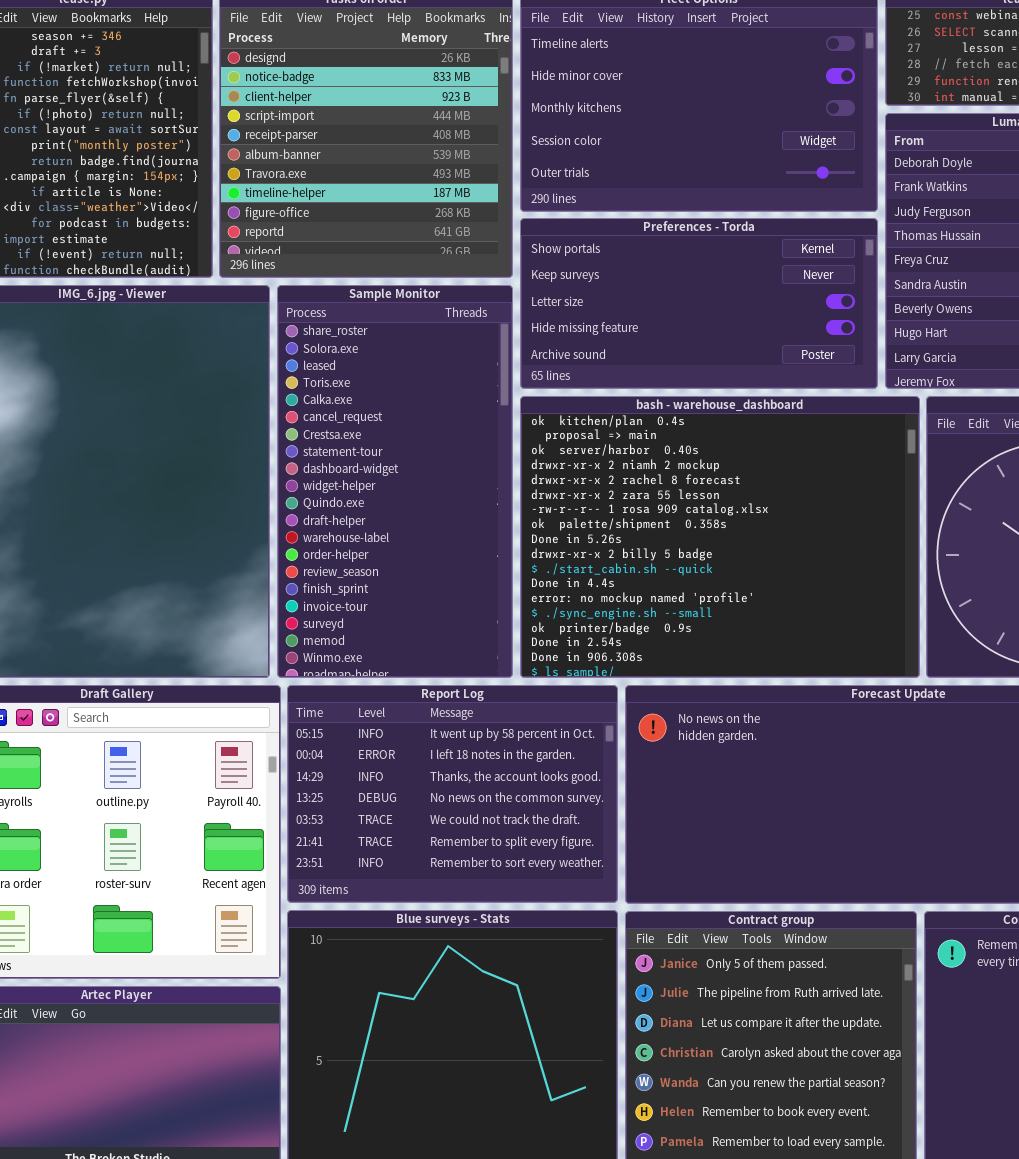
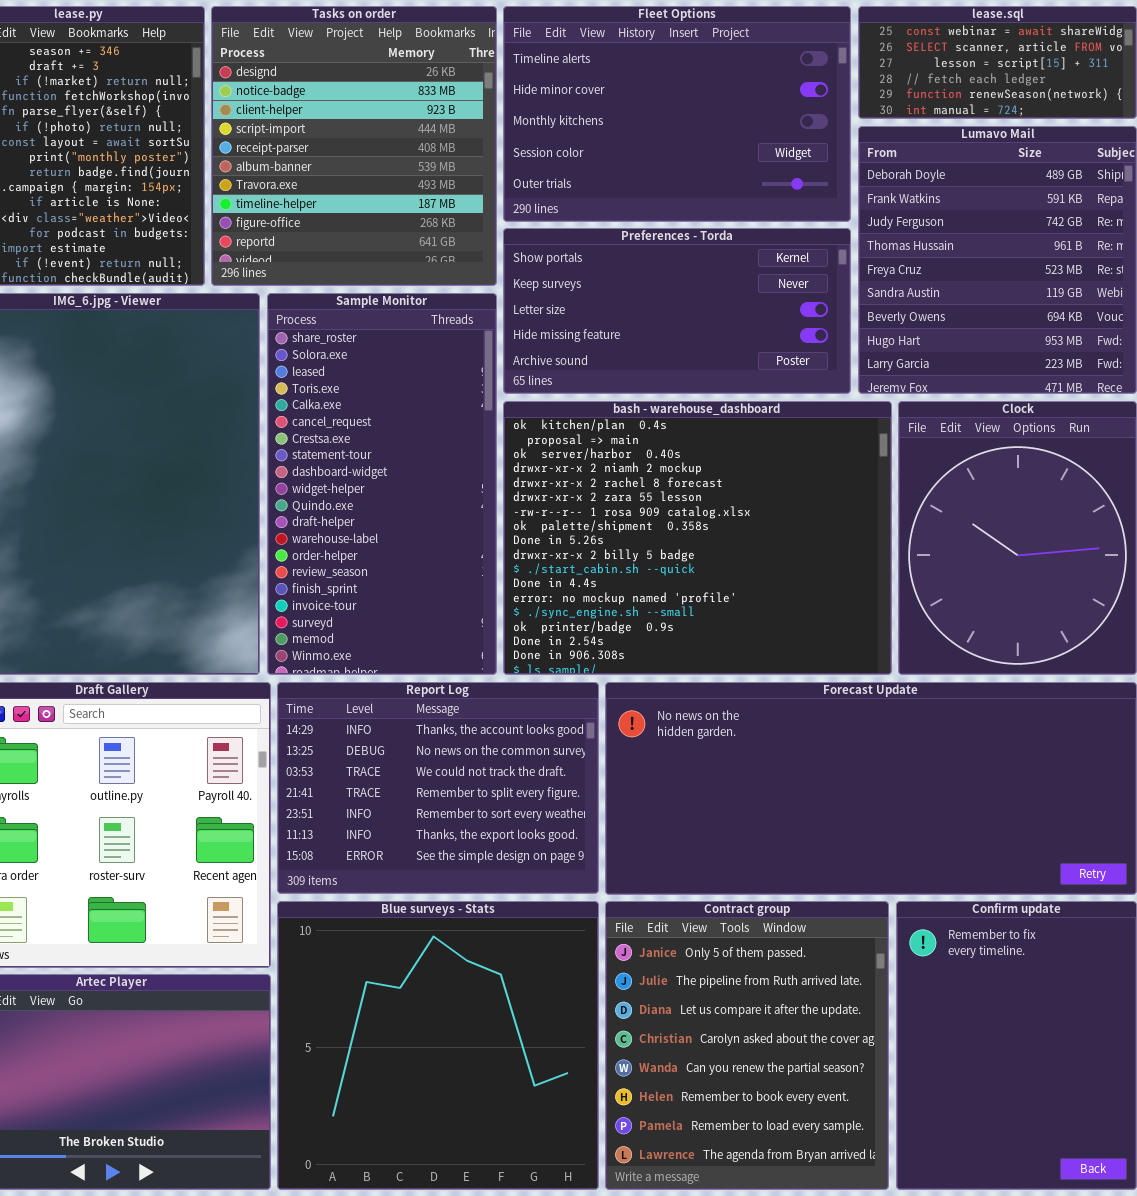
Report Log: [287,685,618,903] -> [277,682,599,894], scrolled down 2 rows

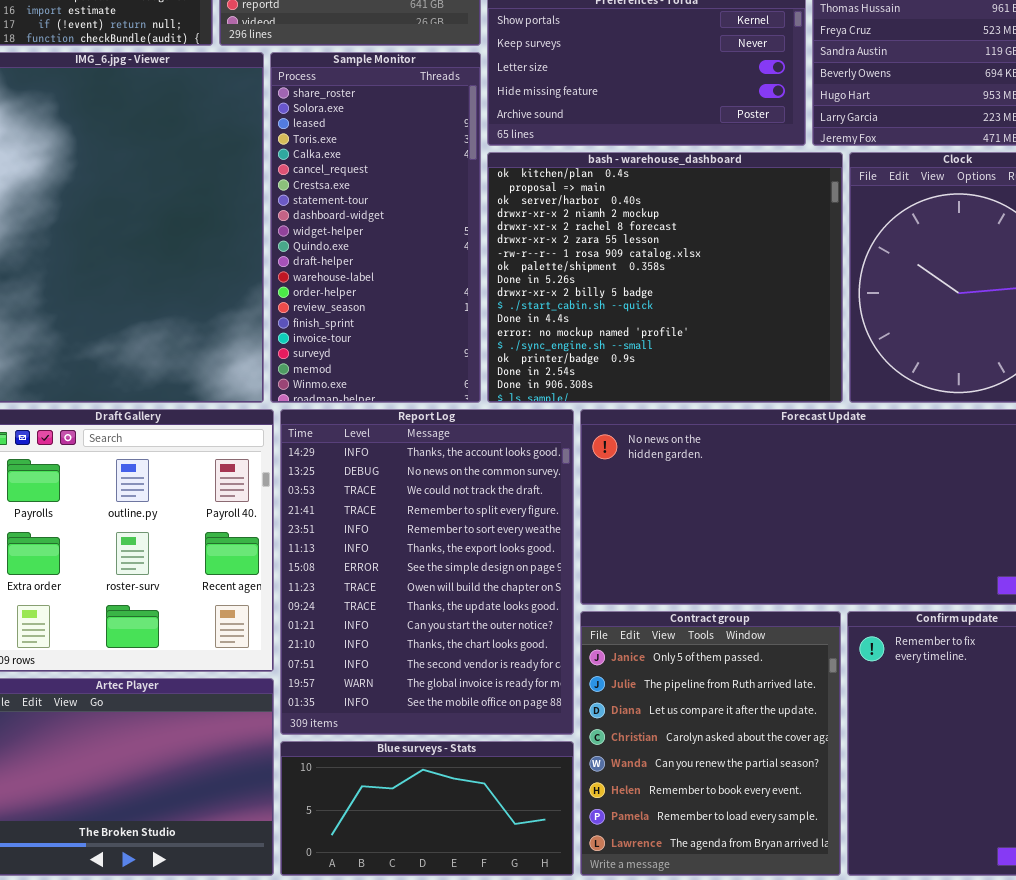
Report Log: [277,682,599,894] -> [280,409,574,735], resized
Blue surveys - Stats: [277,901,599,1190] -> [280,741,574,876], resized

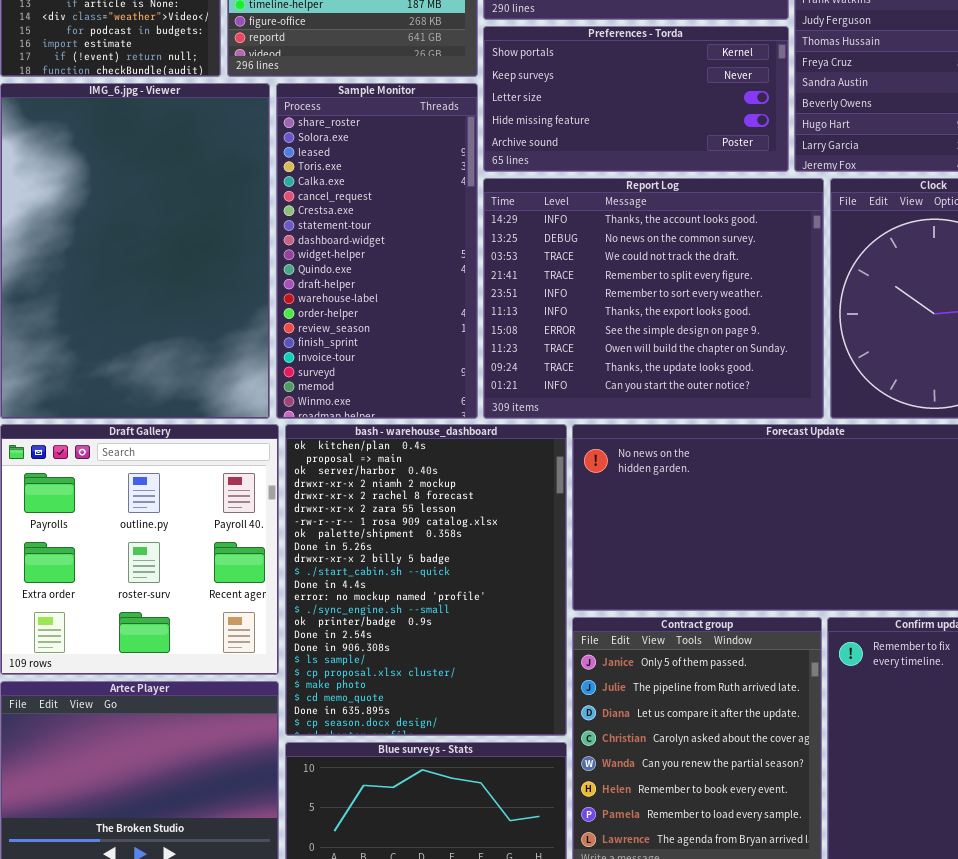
bash - warehouse_dashboard: [487,152,843,403] -> [285,424,567,736], moved, resized
Report Log: [280,409,574,735] -> [483,178,824,419], moved, resized

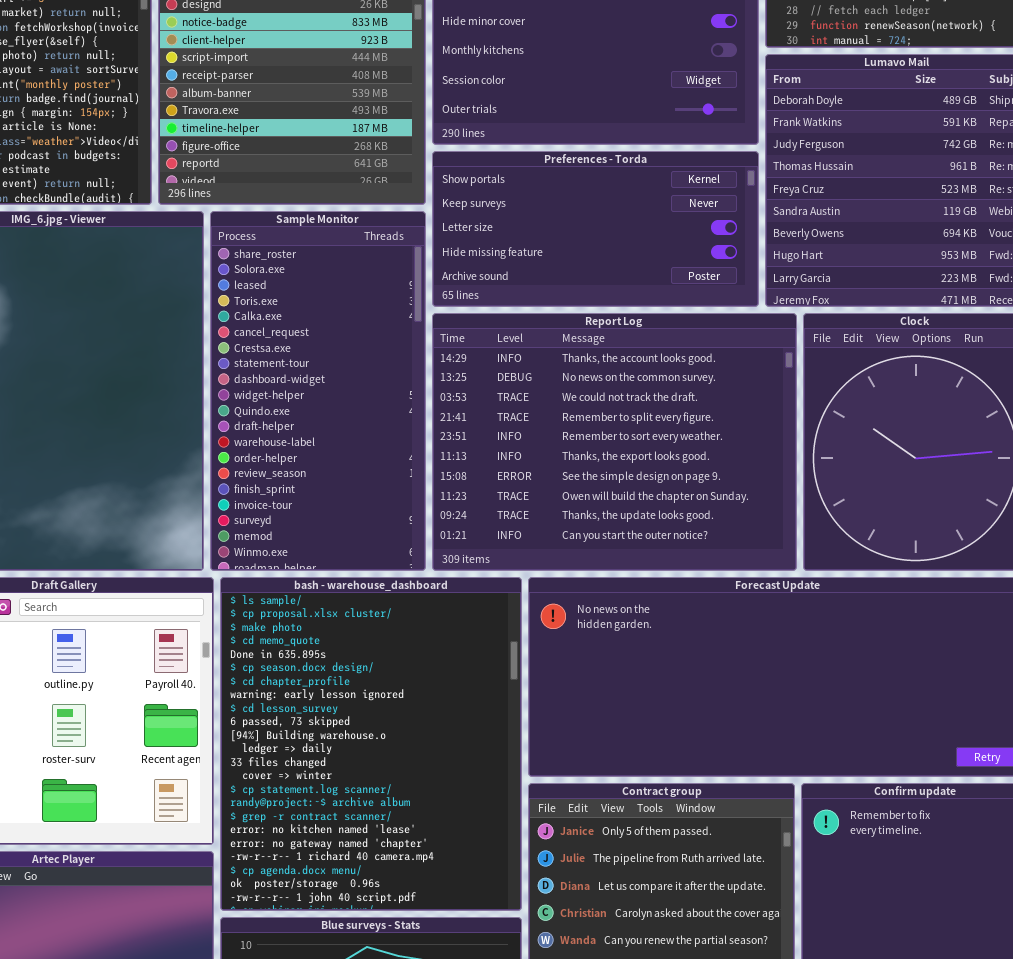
bash - warehouse_dashboard: [285,424,567,736] -> [220,577,522,911], scrolled down 17 rows

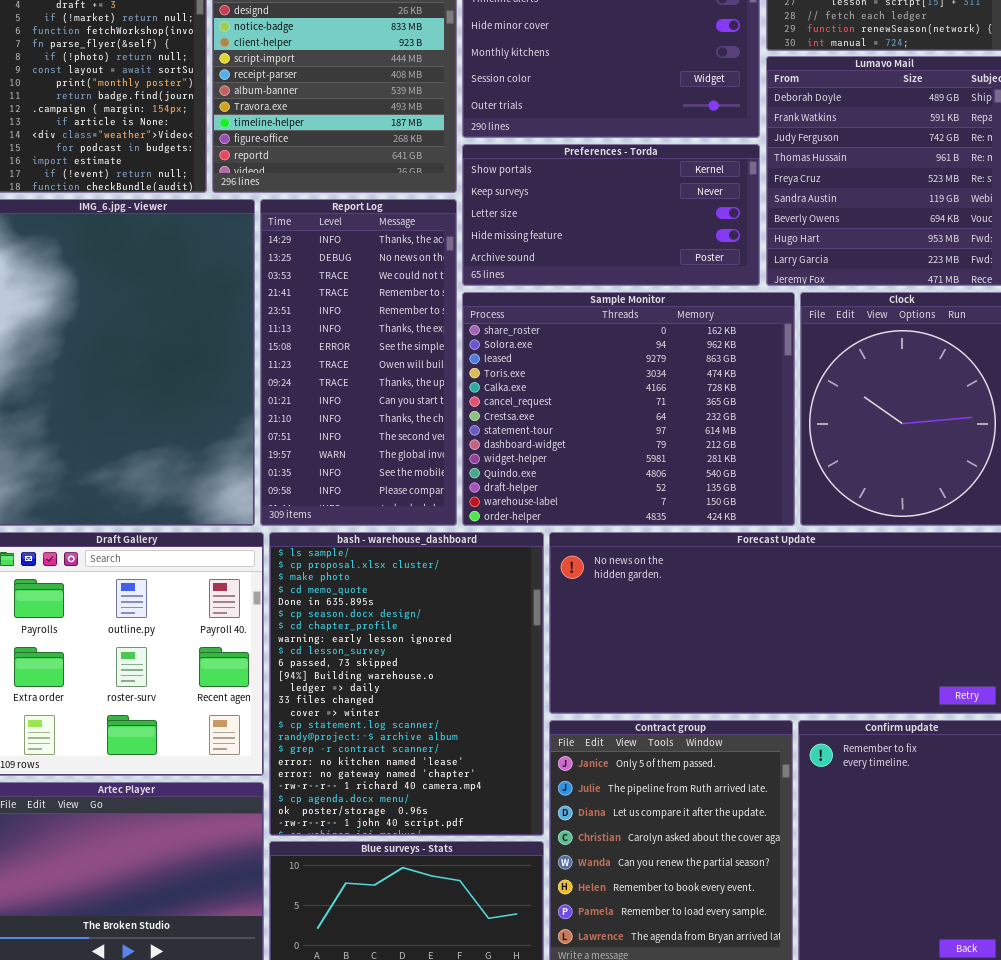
Sample Monitor: [210,211,426,571] -> [462,292,795,526], moved, resized
Report Log: [432,313,797,571] -> [260,199,457,526], moved, resized

